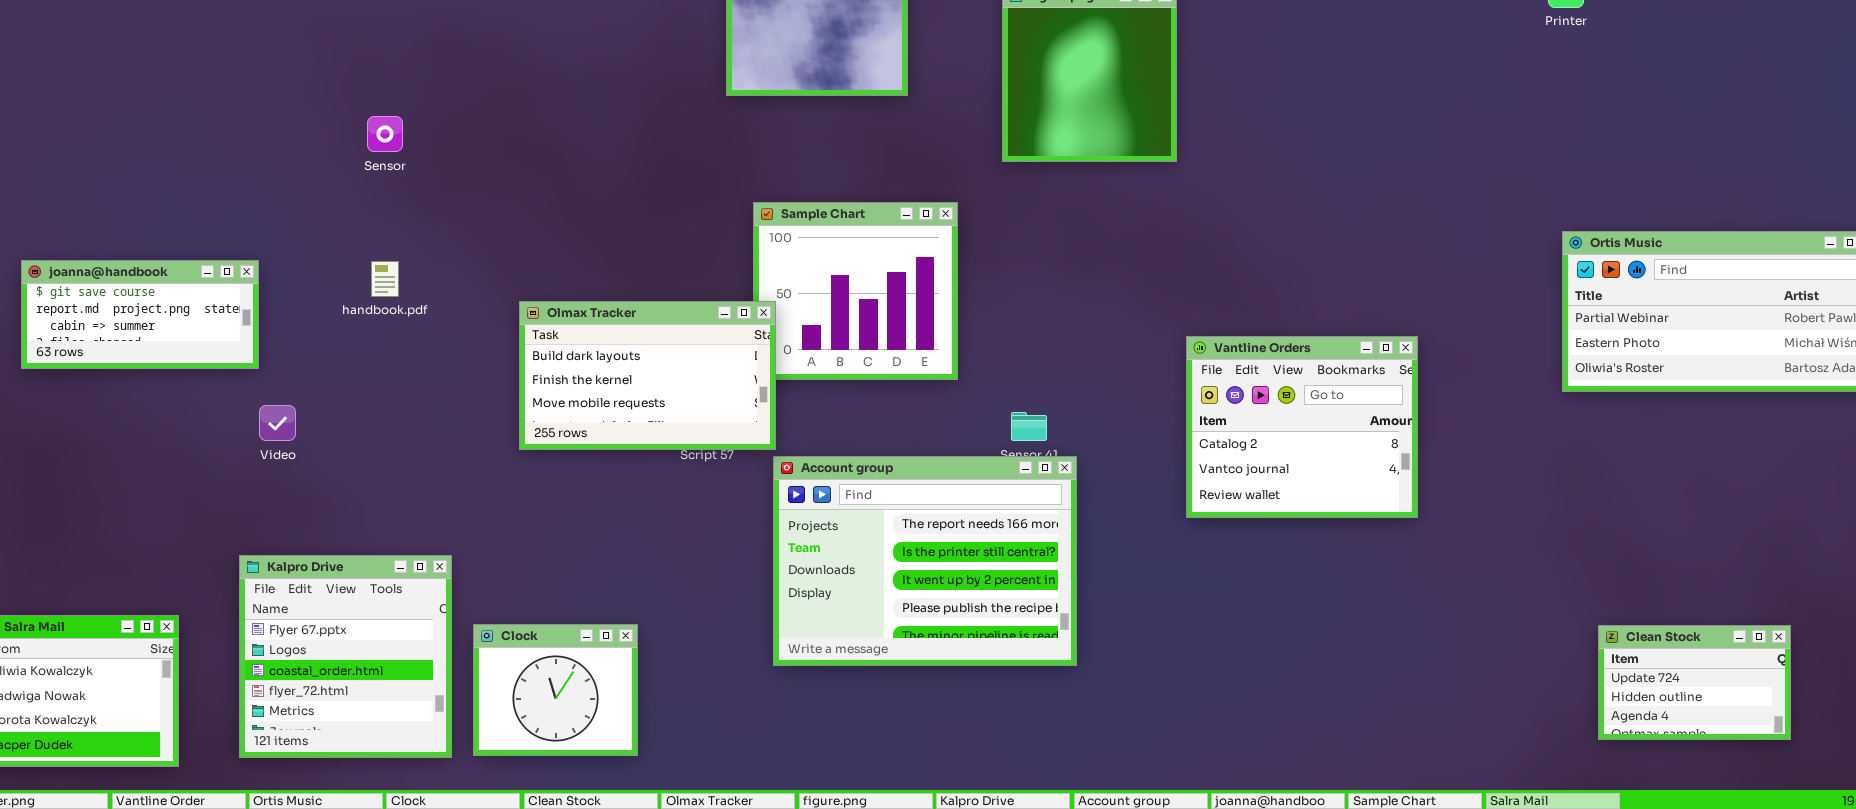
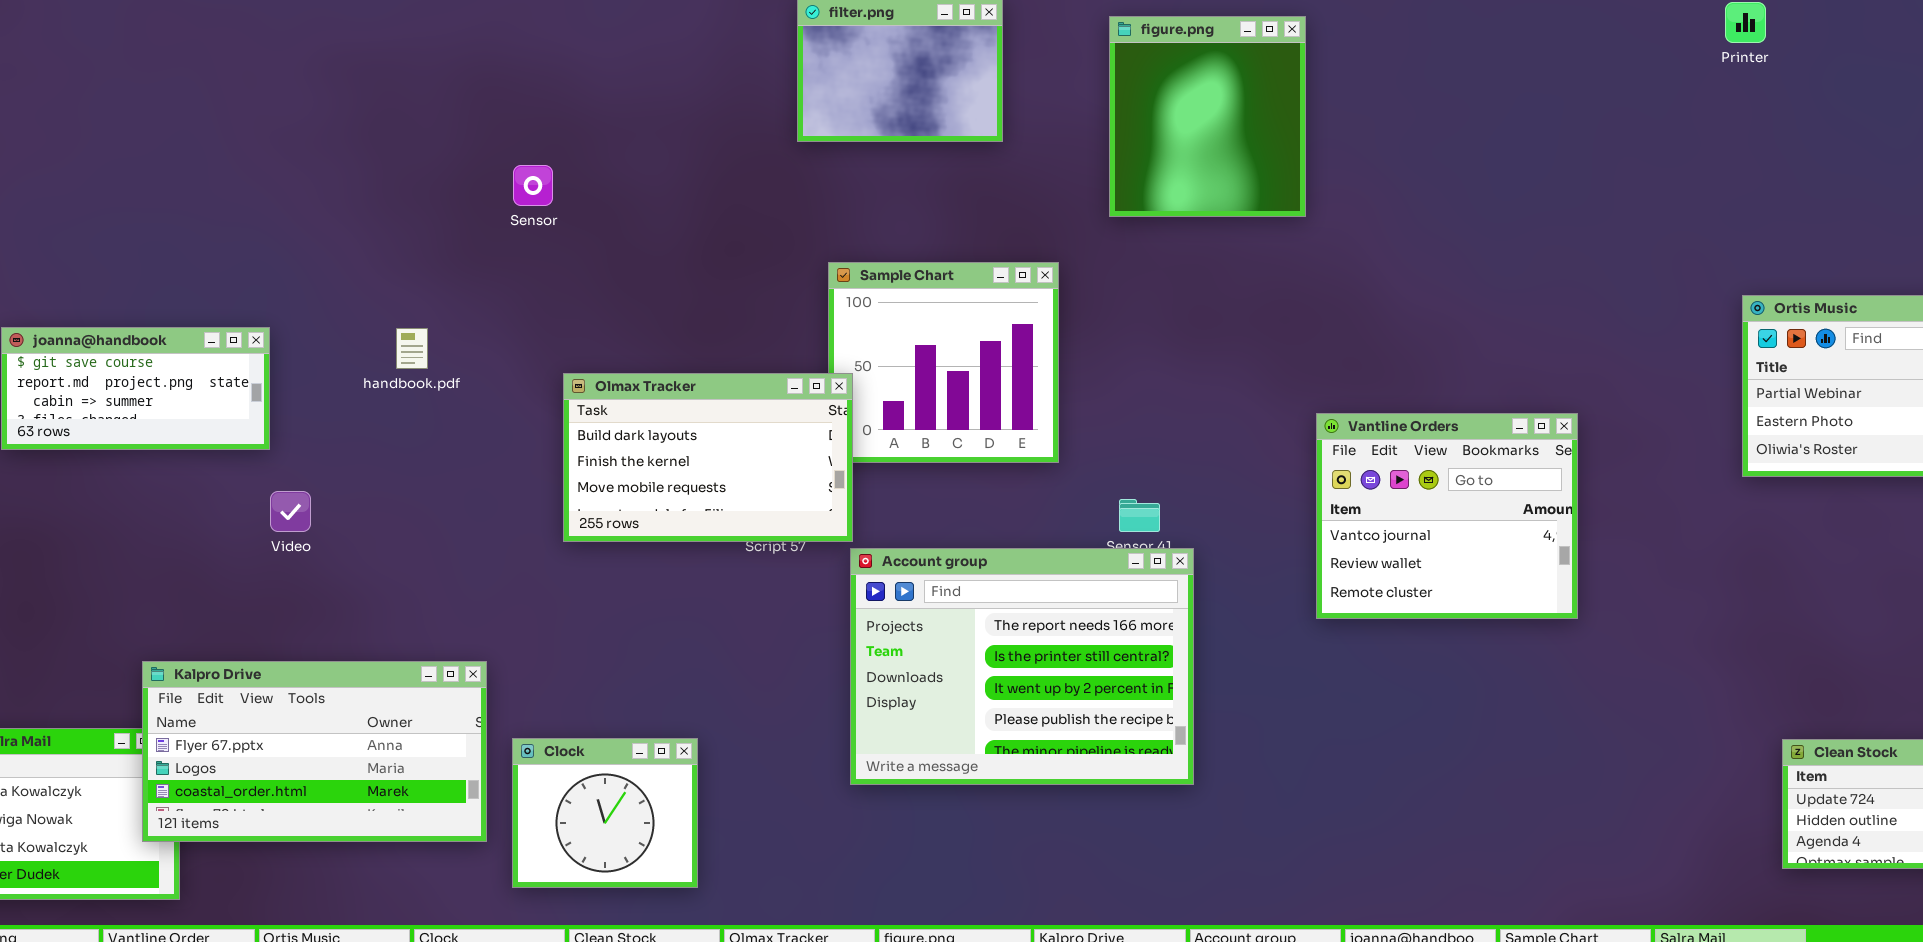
Sensor: [367,116,403,152] -> [513,165,553,206], moved
Vantline Orders: [1186,336,1418,518] -> [1316,413,1578,619], scrolled down 1 row
Kalpro Drive: [239,555,452,758] -> [142,661,487,842], resized

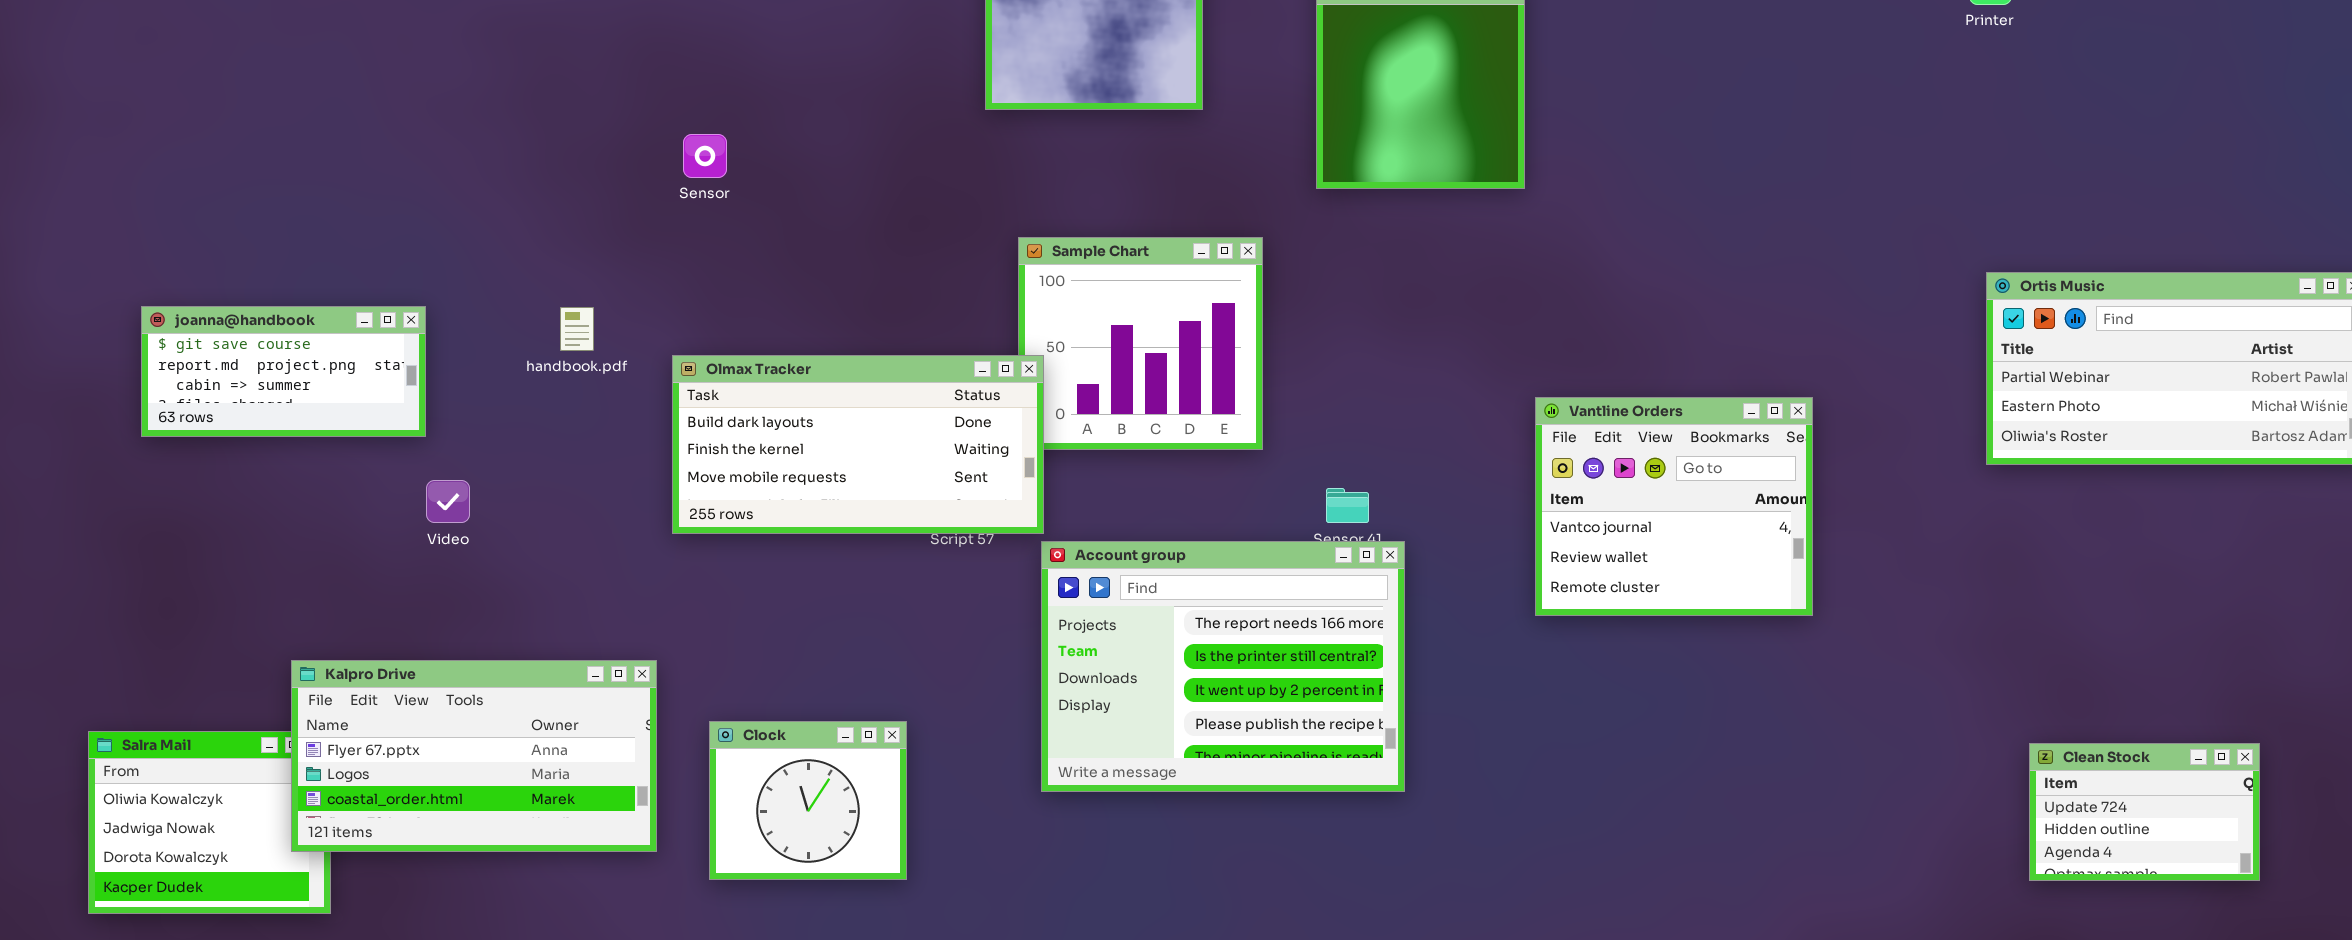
Olmax Tracker: [563,373,853,542] -> [672,355,1044,534], resized
Clock: [512,738,698,888] -> [709,721,907,880], moved

